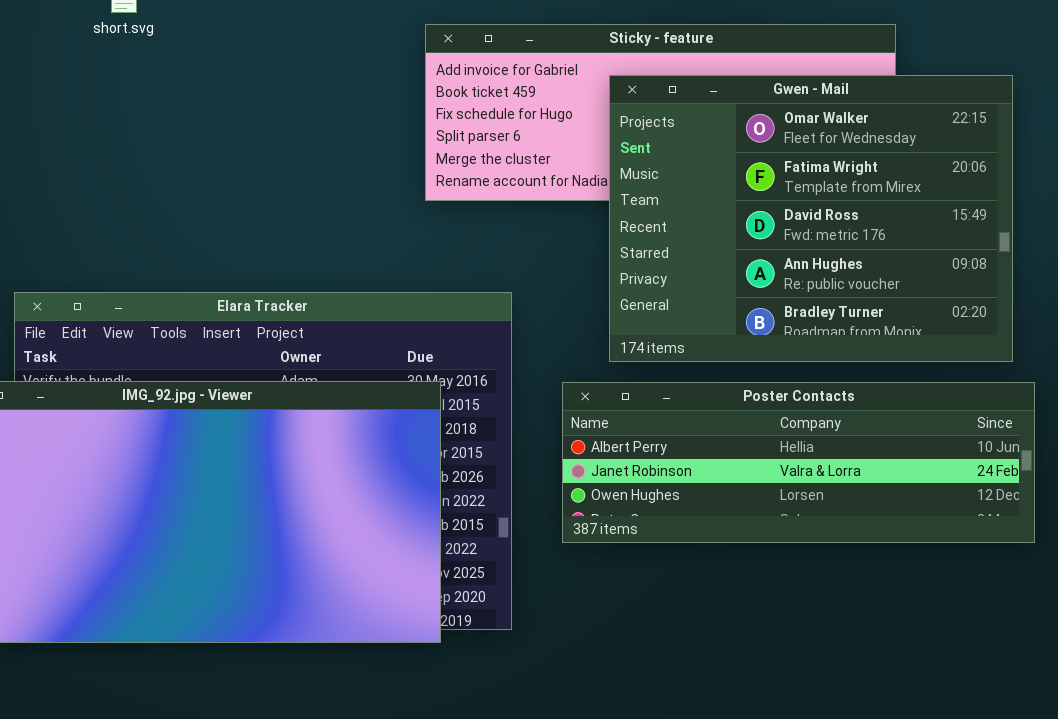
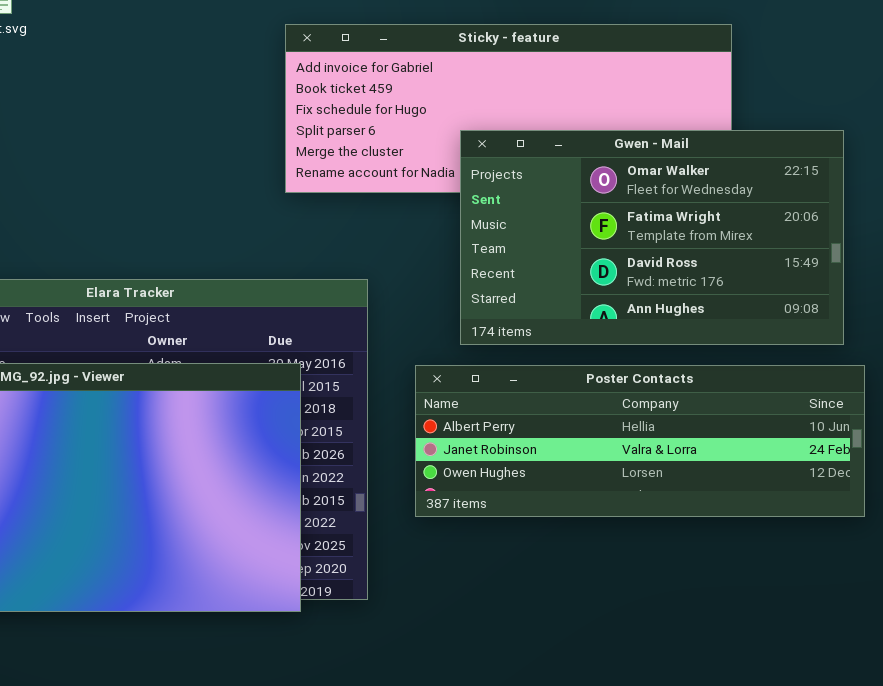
Gwen - Mail: [609,75,1013,362] -> [460,130,844,345], resized

